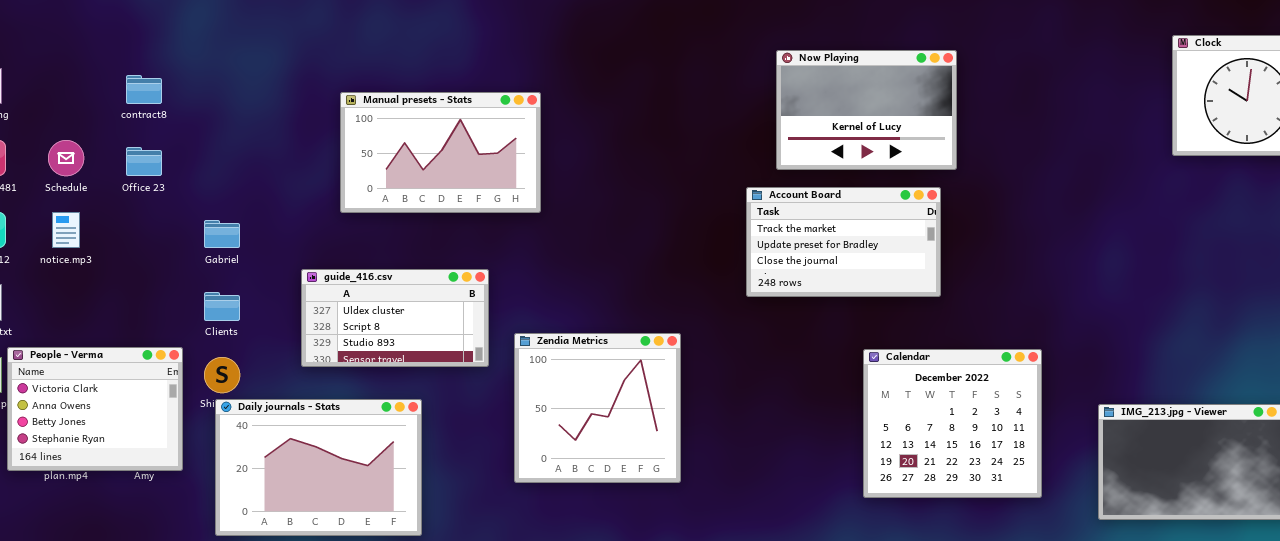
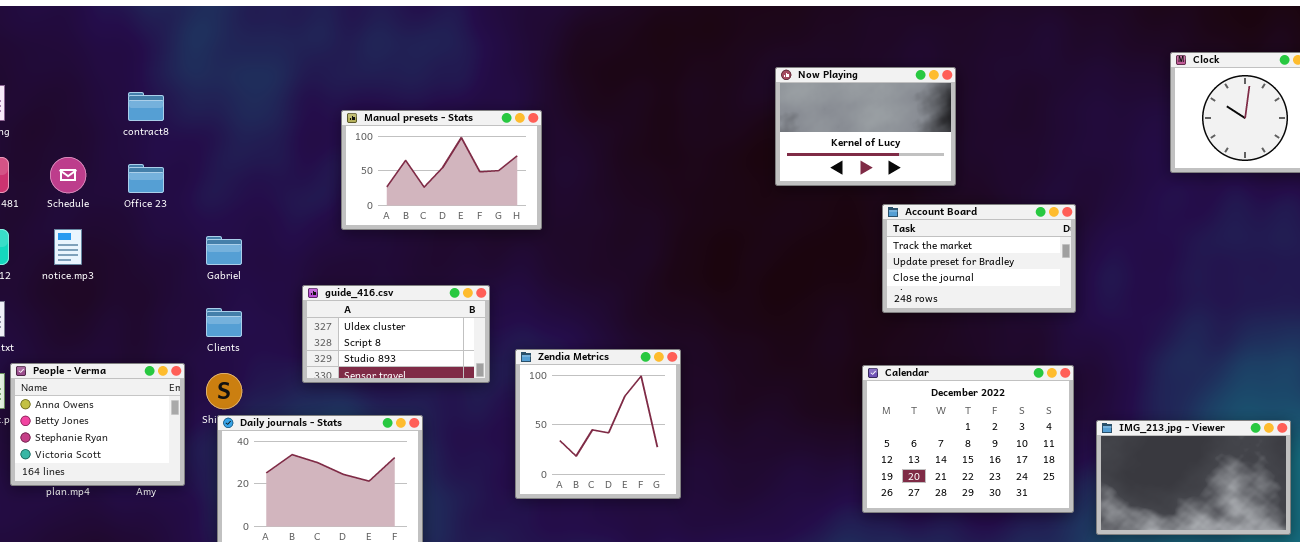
Account Board: [746,187,941,297] -> [882,204,1076,313], moved
People - Verma: [7,347,183,471] -> [10,363,185,486], scrolled down 1 row
Calendar: [863,349,1042,498] -> [862,365,1074,513], resized

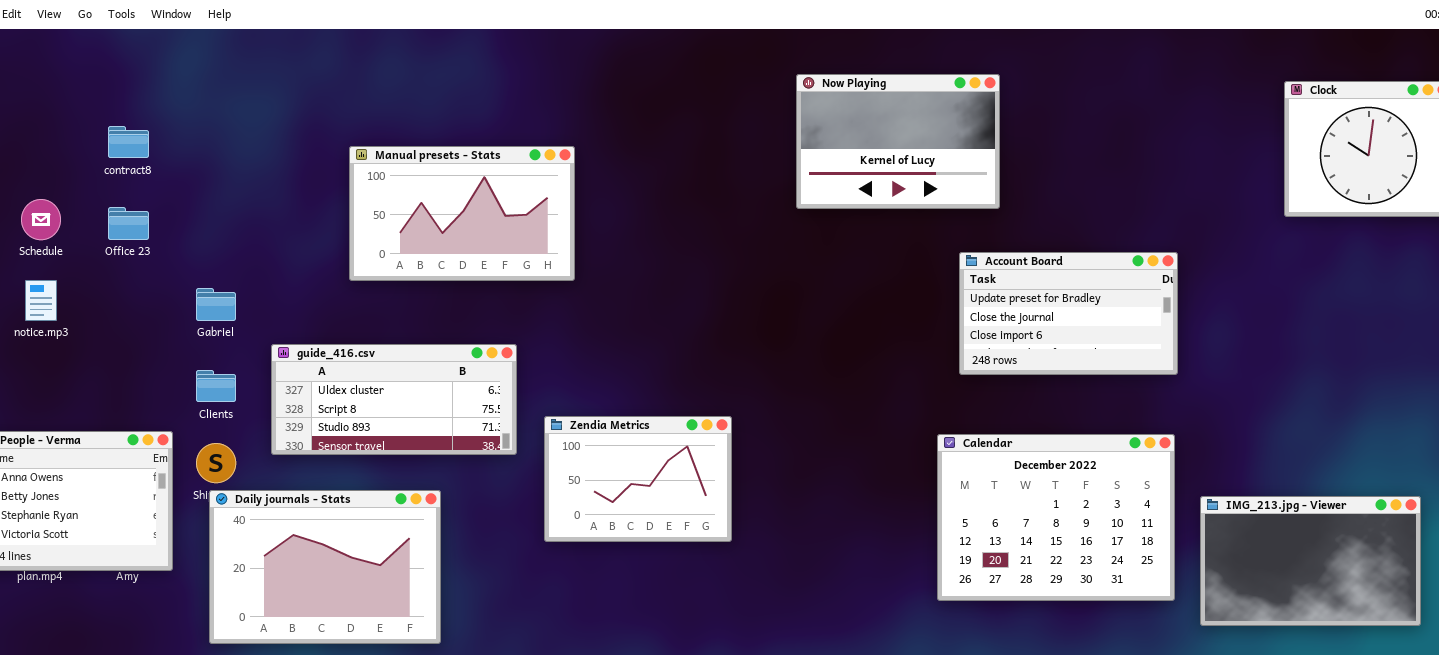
Now Playing: [775,67,956,186] -> [796,74,1000,209], moved
Account Board: [882,204,1076,313] -> [959,252,1178,375], scrolled down 1 row
guide_416.csv: [302,285,490,383] -> [271,344,517,455], resized
Zendia Metrics: [515,349,681,499] -> [544,416,732,542], resized

